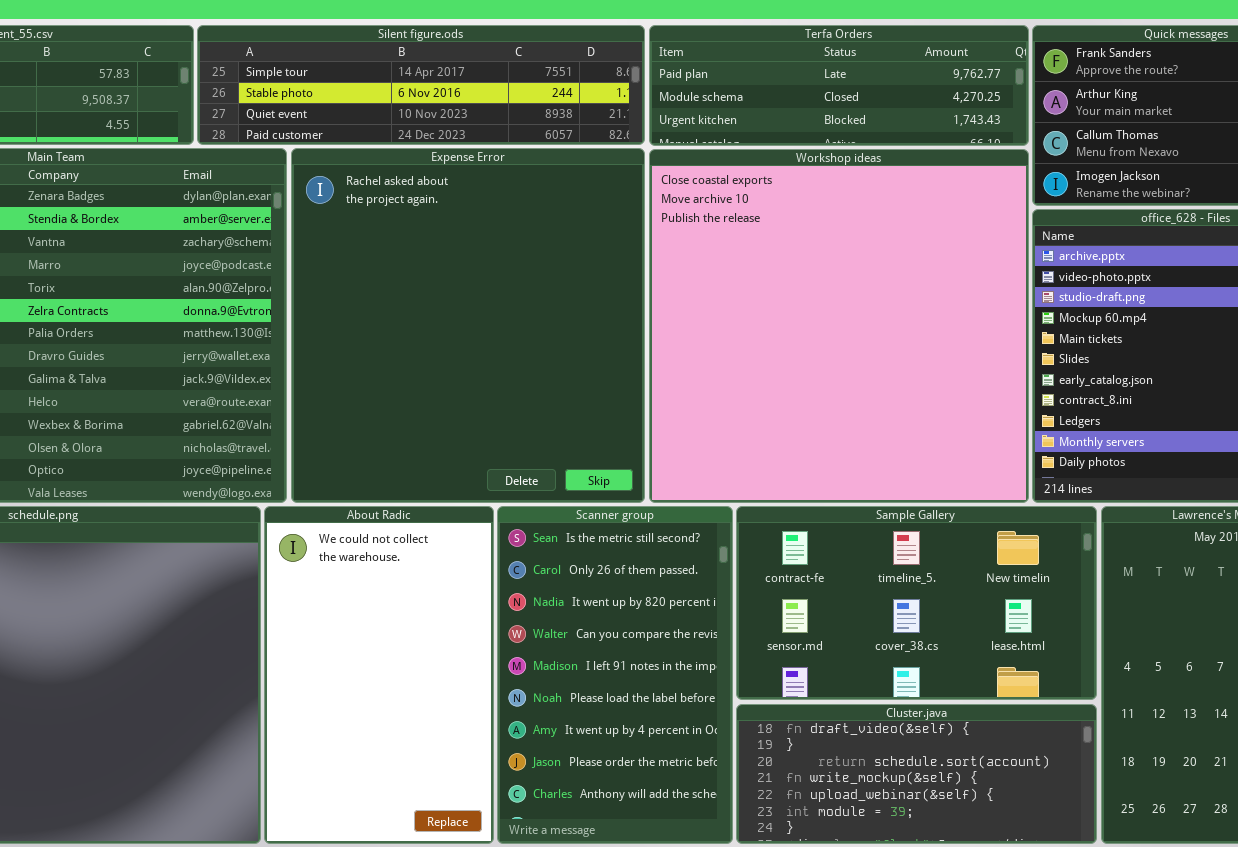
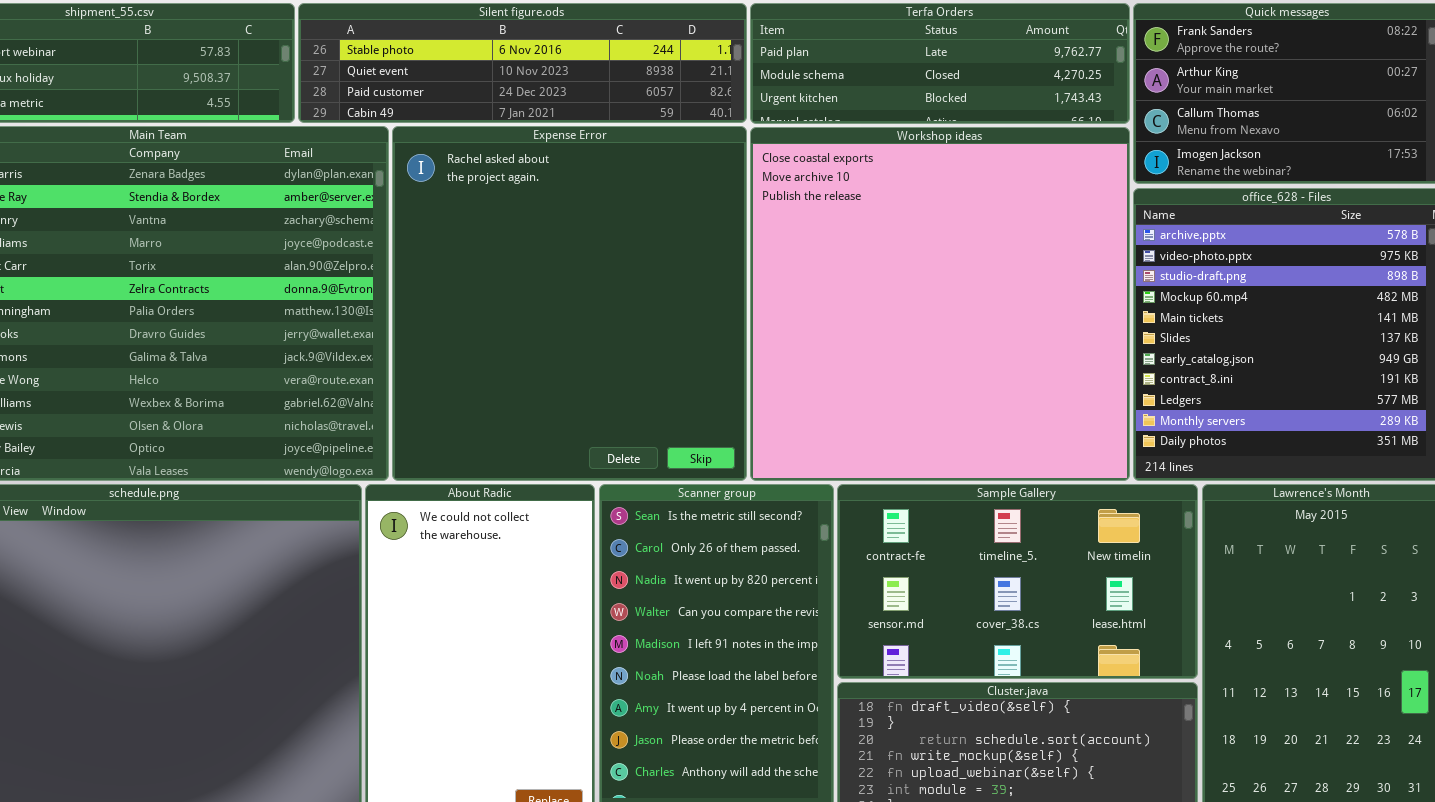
Silent figure.ods: [197,25,645,145] -> [298,3,747,123], scrolled down 1 row

